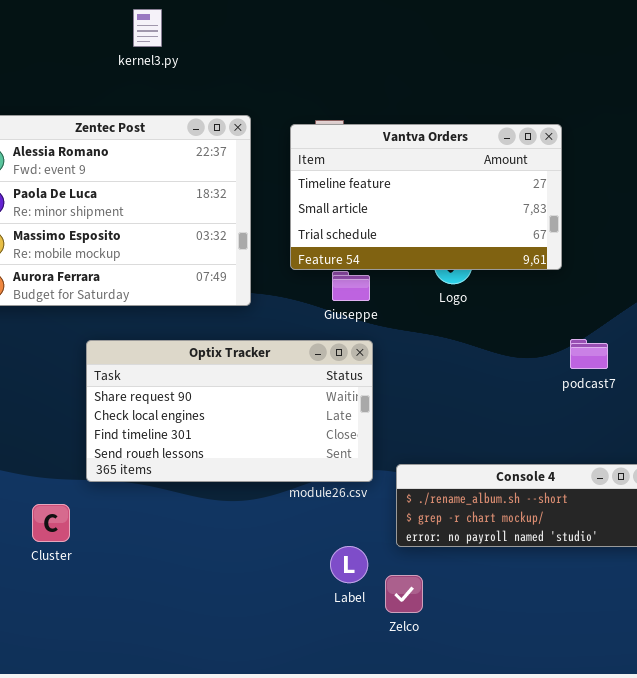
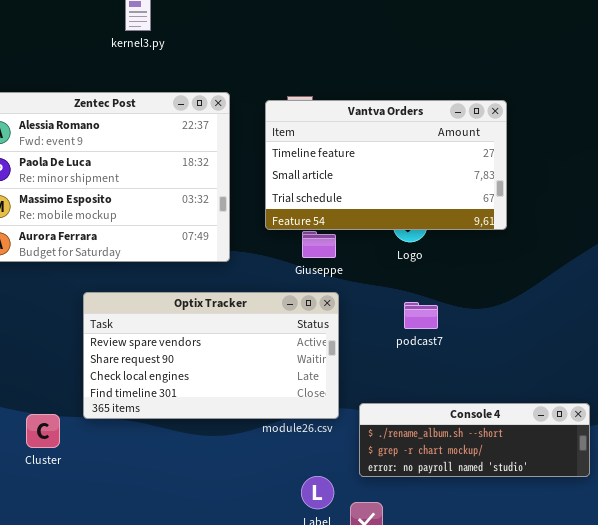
podcast7: [570,339,608,369] -> [404,302,438,329], moved
Optix Tracker: [86,340,373,482] -> [83,292,339,419], scrolled up 1 row
Cluster: [32,504,70,542] -> [26,414,60,448], moved

